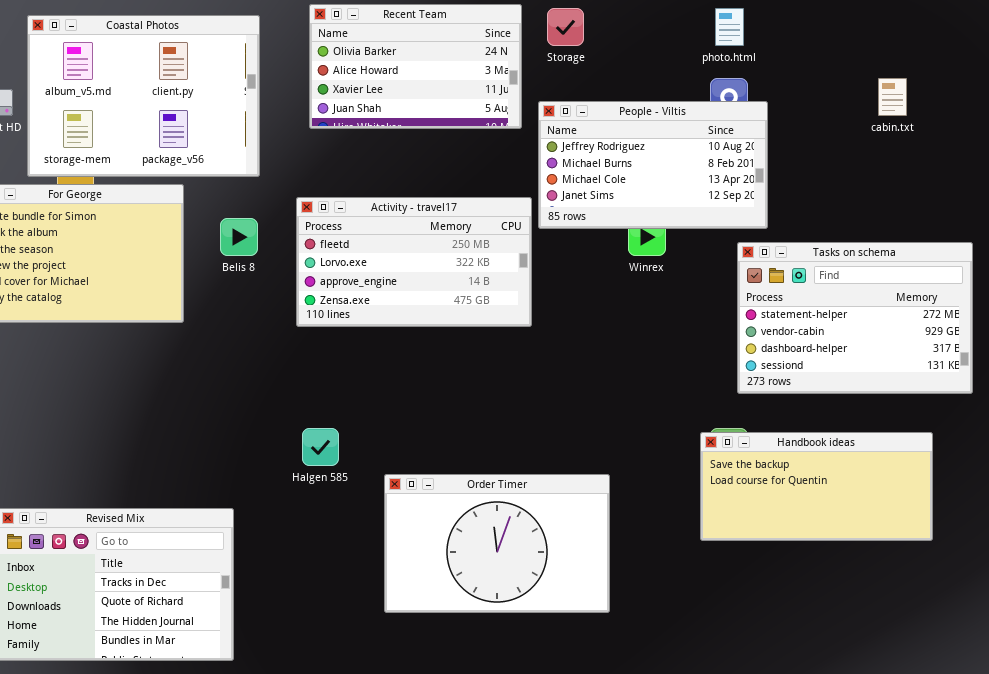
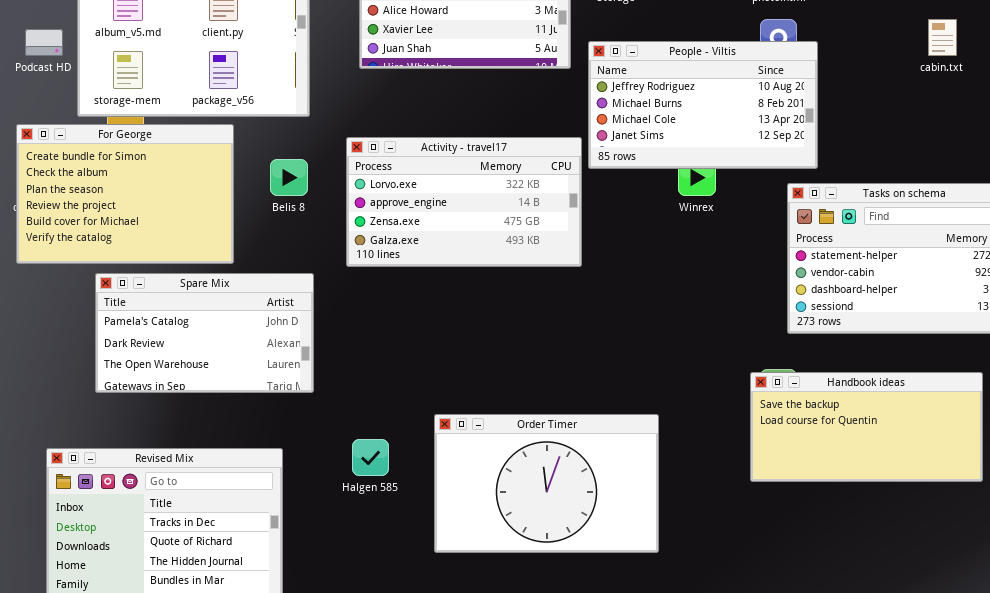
Activity - travel17: [296,197,532,327] -> [346,137,582,267], scrolled down 1 row
Spare Mix: none -> [95,273,314,393], opened
Halgen 585: [302,428,339,466] -> [352,439,389,476], moved

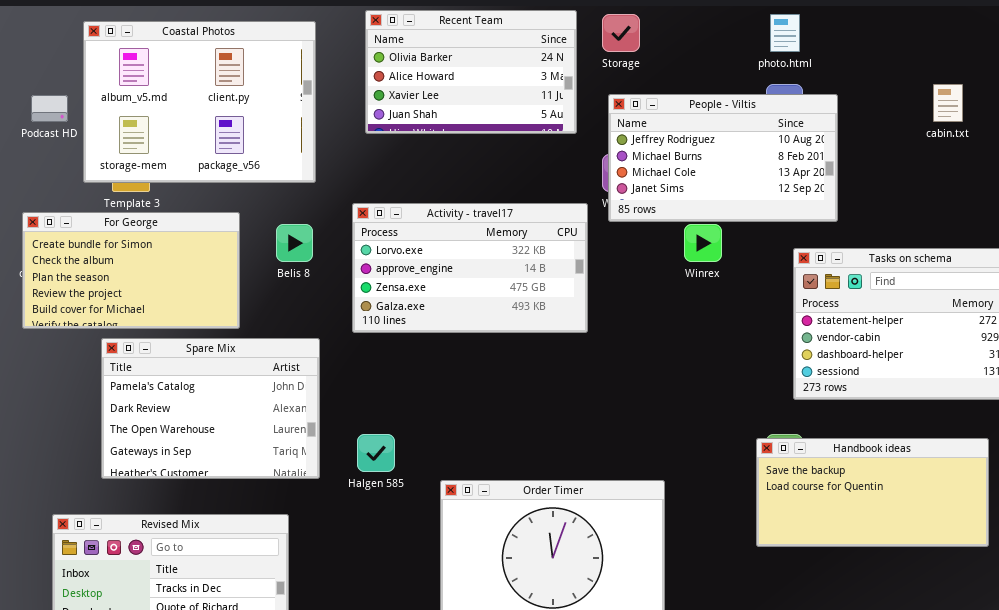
People - Viltis: [588,41,818,169] -> [608,94,838,222], moved
For George: [16,124,234,264] -> [22,212,240,329], resized
Spare Mix: [95,273,314,393] -> [101,338,320,479], resized
Halgen 585: [352,439,389,476] -> [357,434,395,472], moved

